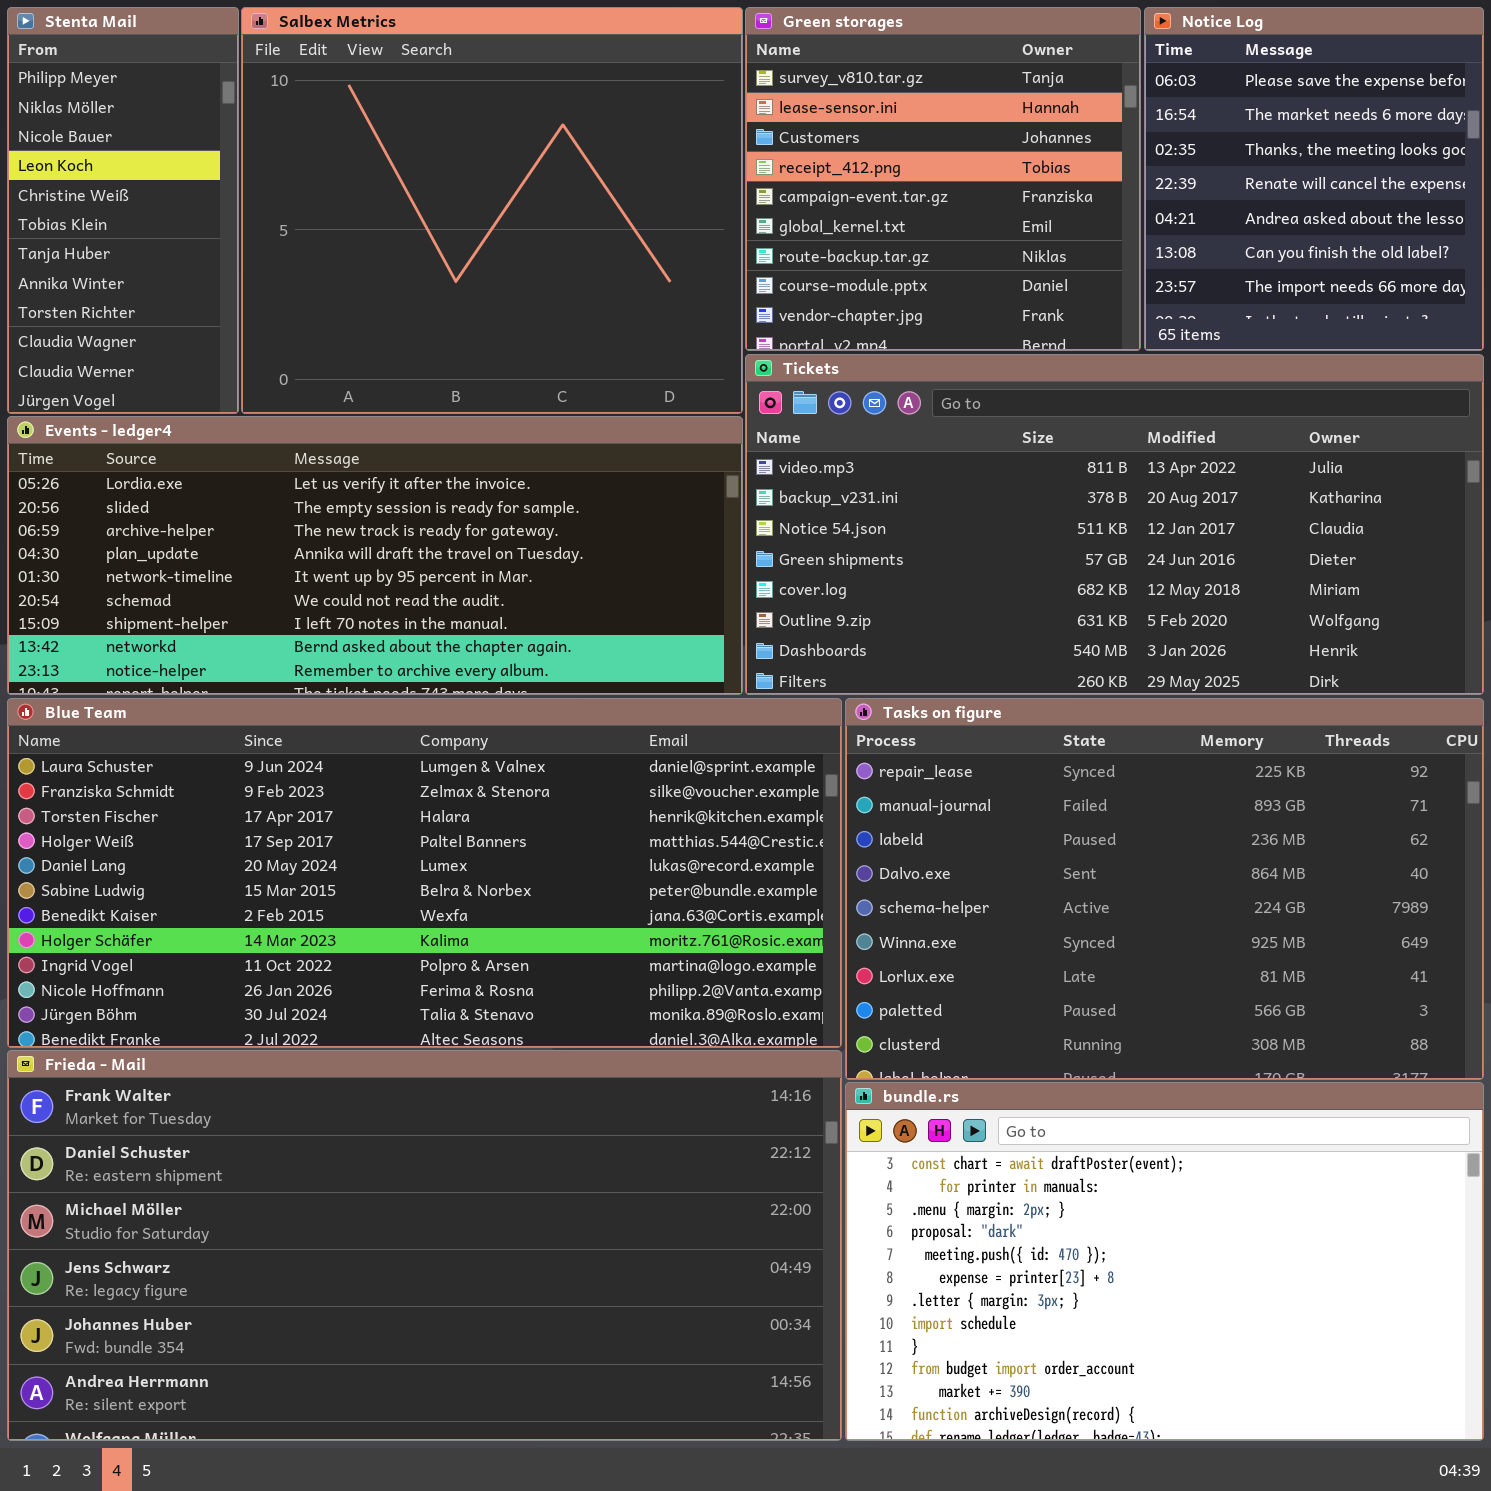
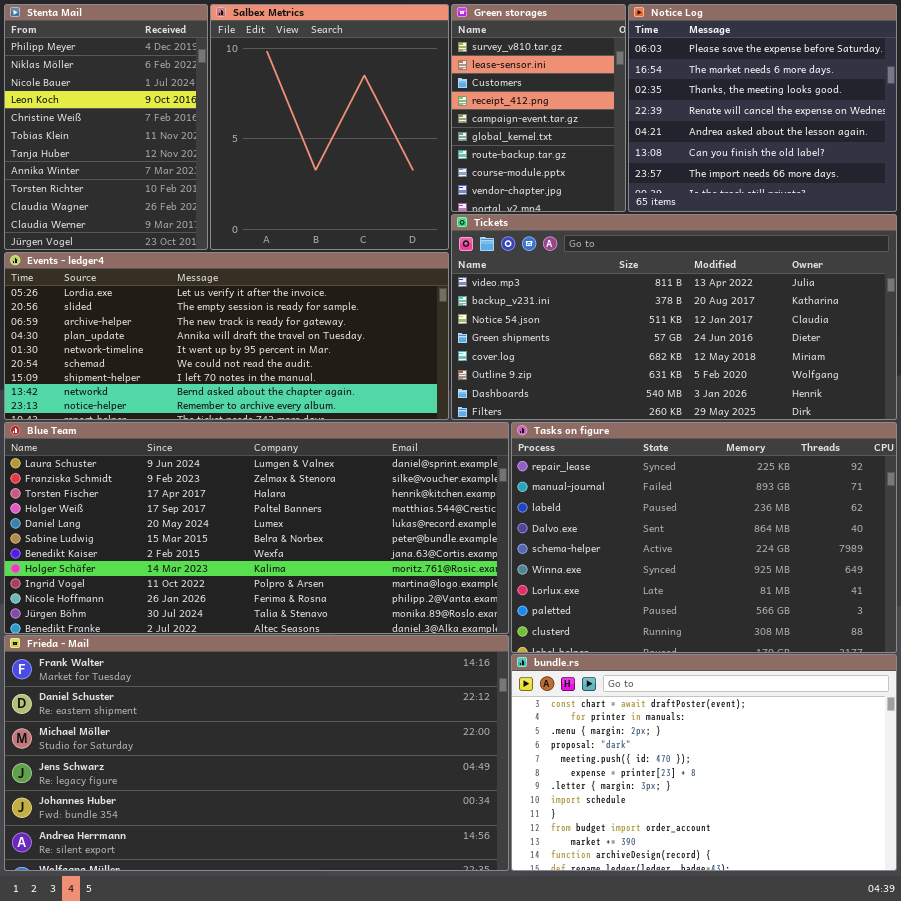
Stenta Mail: [7,7,239,414] -> [4,4,208,250], resized
Salbex Metrics: [241,7,743,414] -> [210,4,449,250], resized
Green storages: [745,7,1141,351] -> [451,4,626,212], resized
Notice Log: [1144,7,1484,351] -> [628,4,897,212], resized

